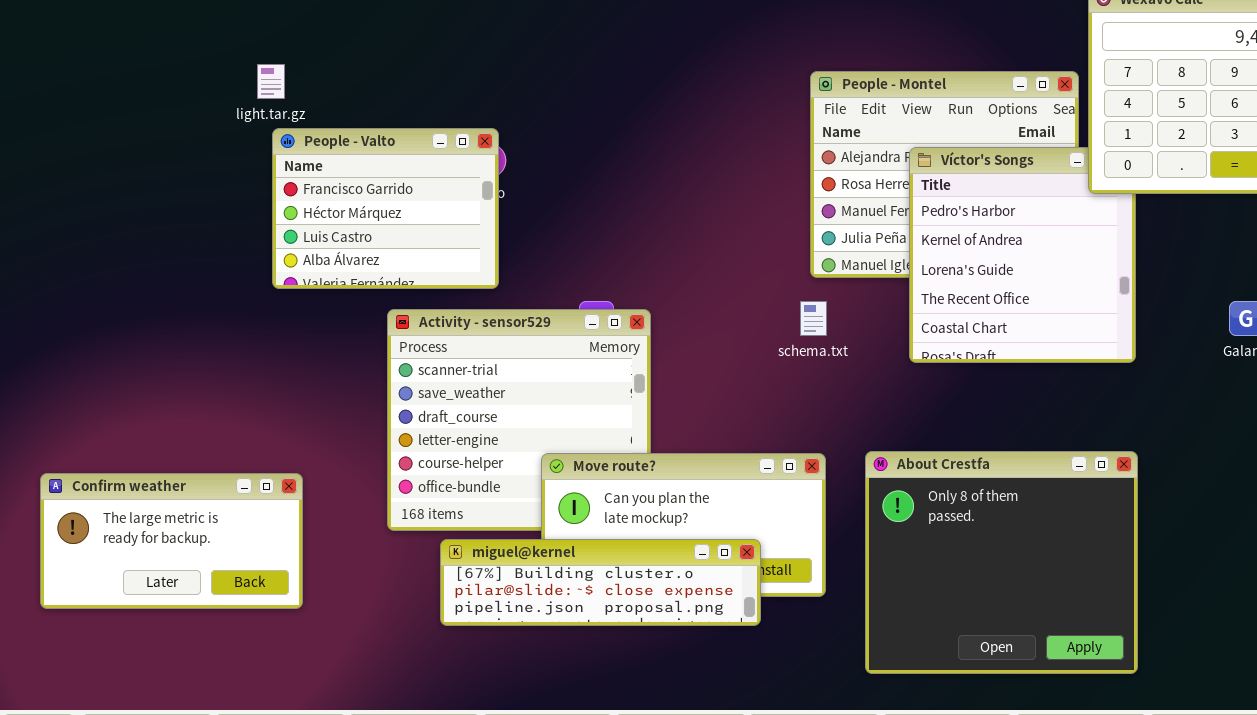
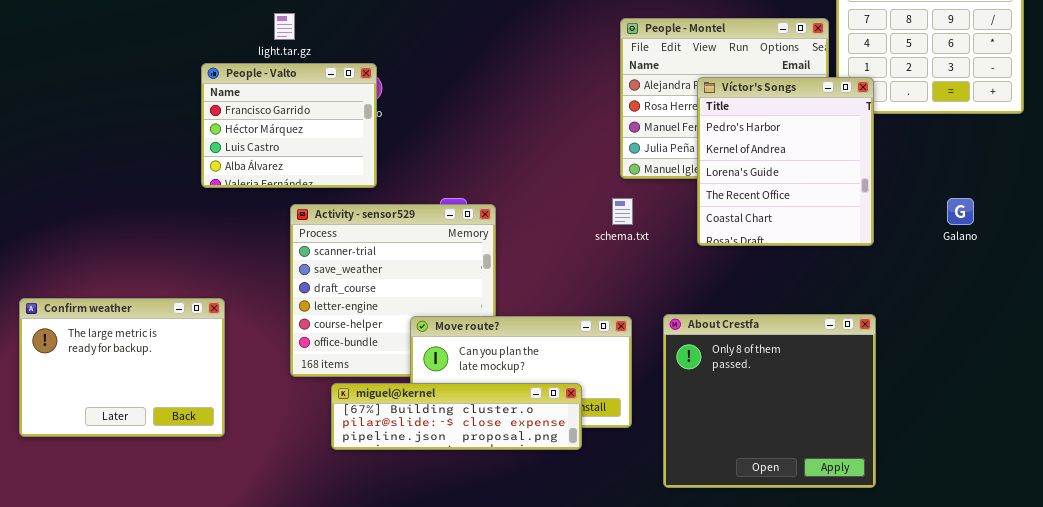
light.tar.gz: [257,64,285,99] -> [274,13,295,40], moved
Víctor's Songs: [909,147,1136,363] -> [697,77,874,246], raised
Confirm weather: [40,473,303,609] -> [19,298,225,437], resized

